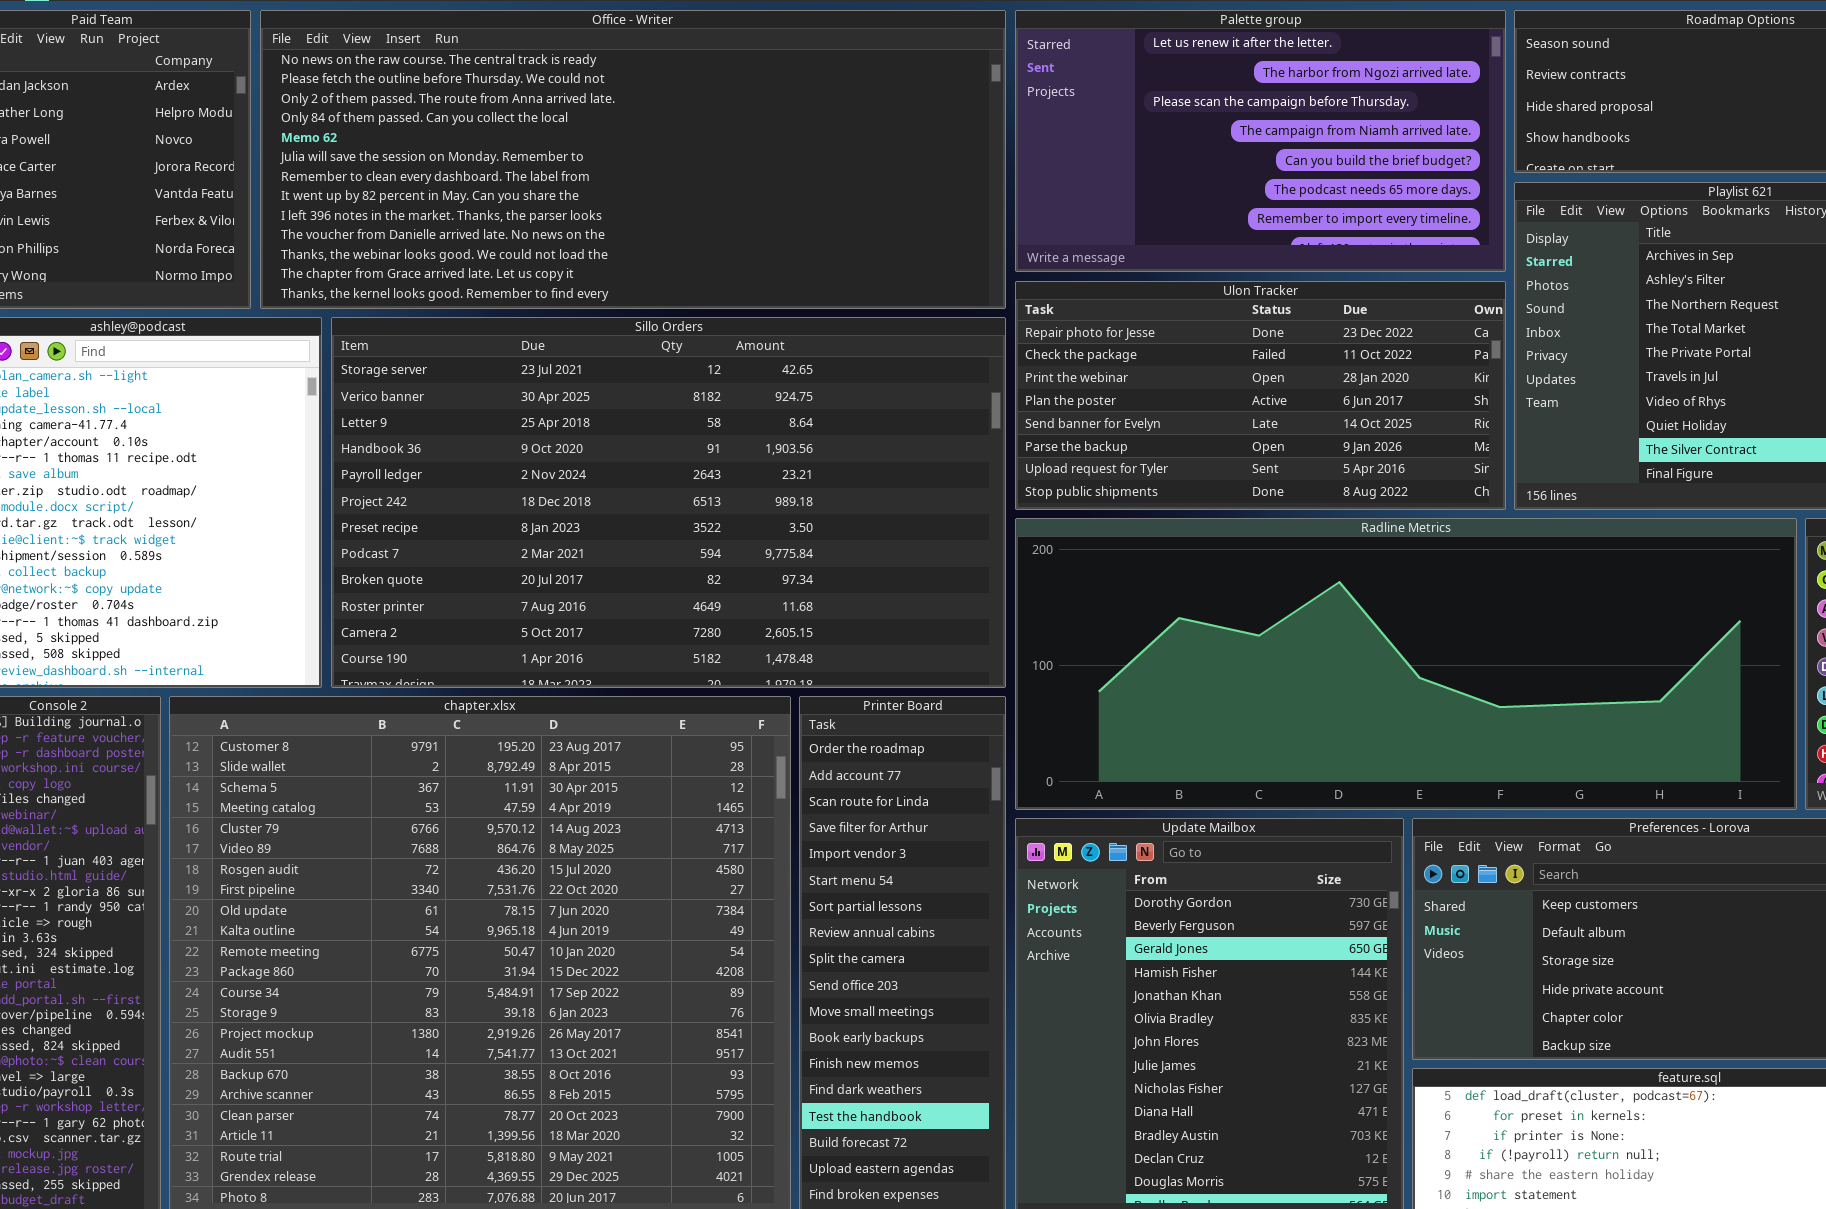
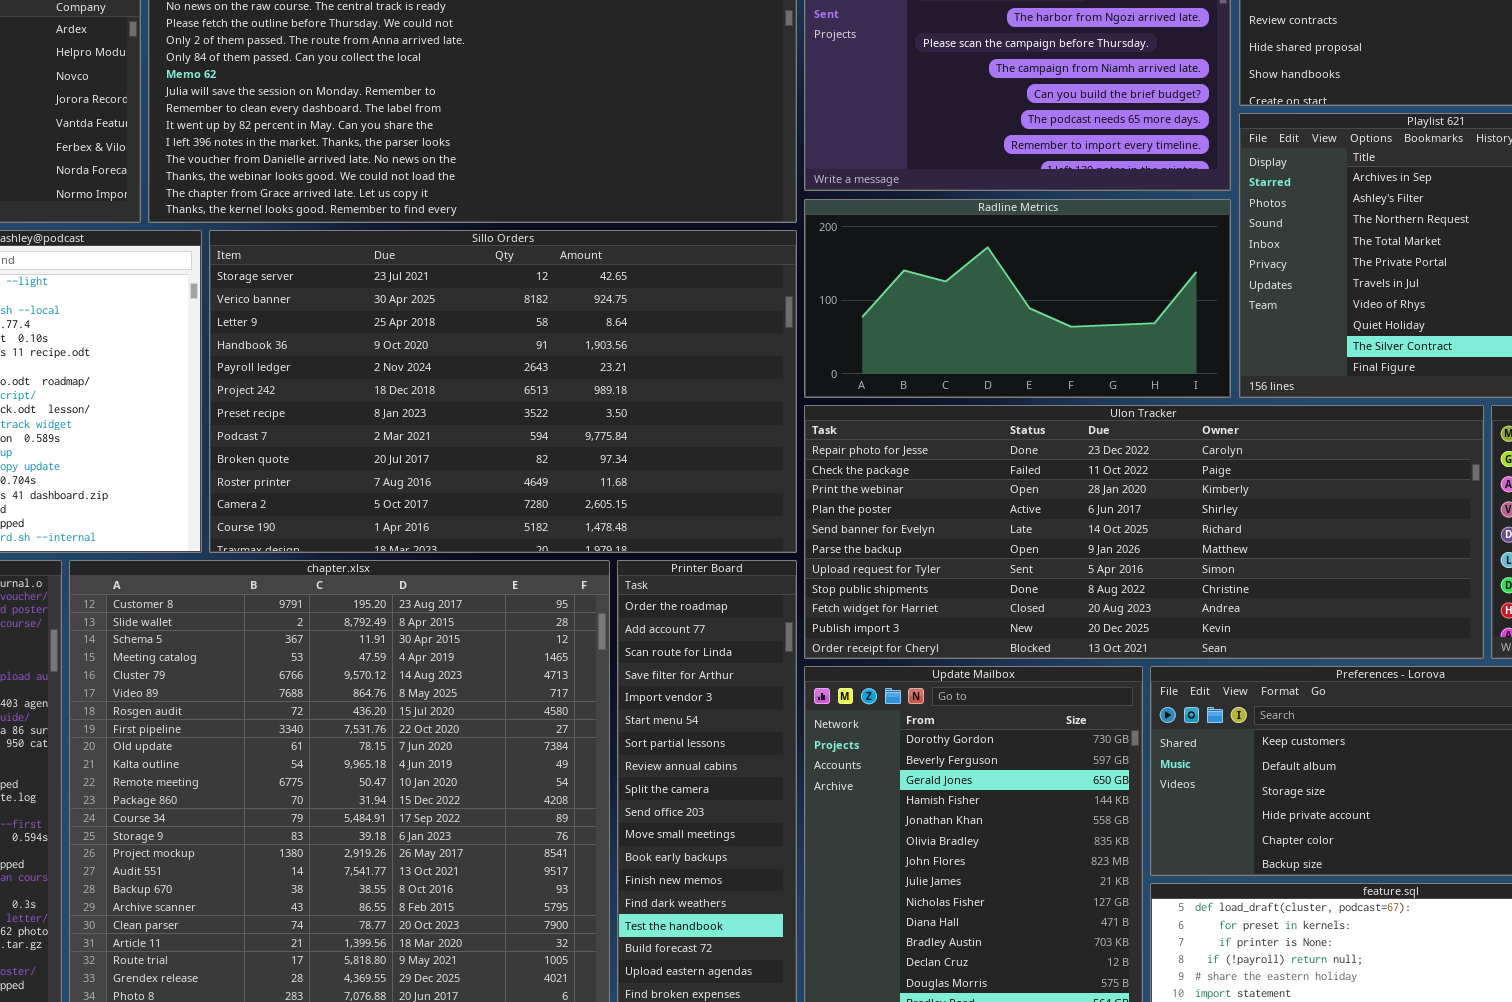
Ulon Tracker: [1015,281,1506,510] -> [804,405,1484,659], moved, resized
Radline Metrics: [1015,518,1797,810] -> [804,199,1231,398], moved, resized

